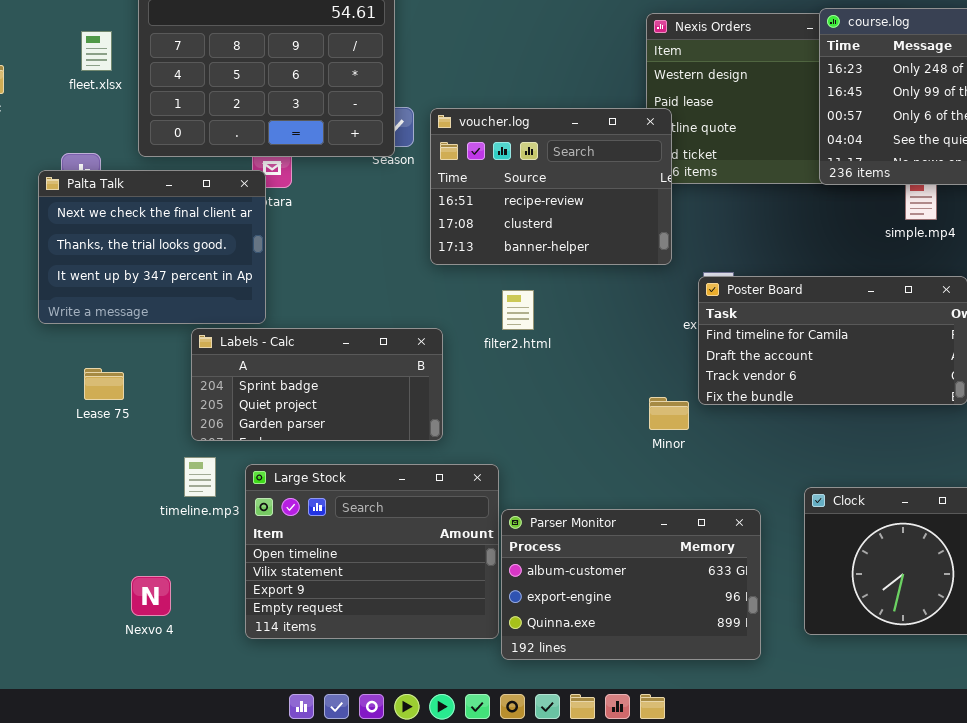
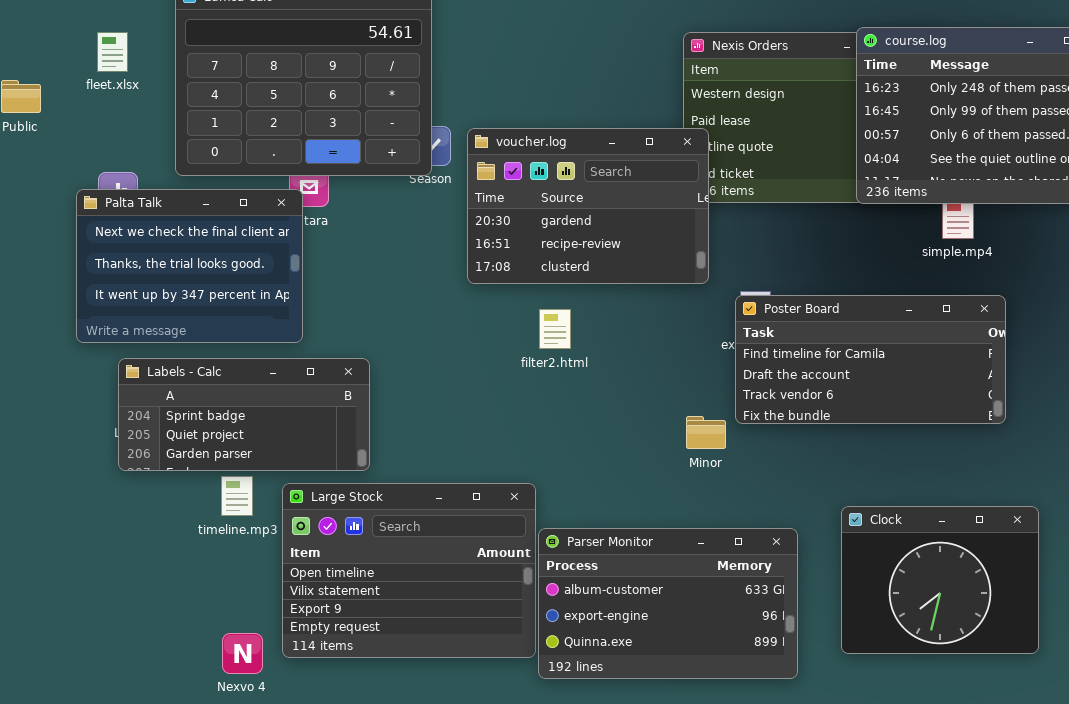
fleet.xlsx: [81,31,112,71] -> [97,32,128,72], moved
voucher.log: [430,108,672,265] -> [467,128,709,284], scrolled up 1 row
Labels - Calc: [191,328,443,441] -> [118,358,370,471], moved
Nexvo 4: [131,576,171,616] -> [222,633,263,674], moved

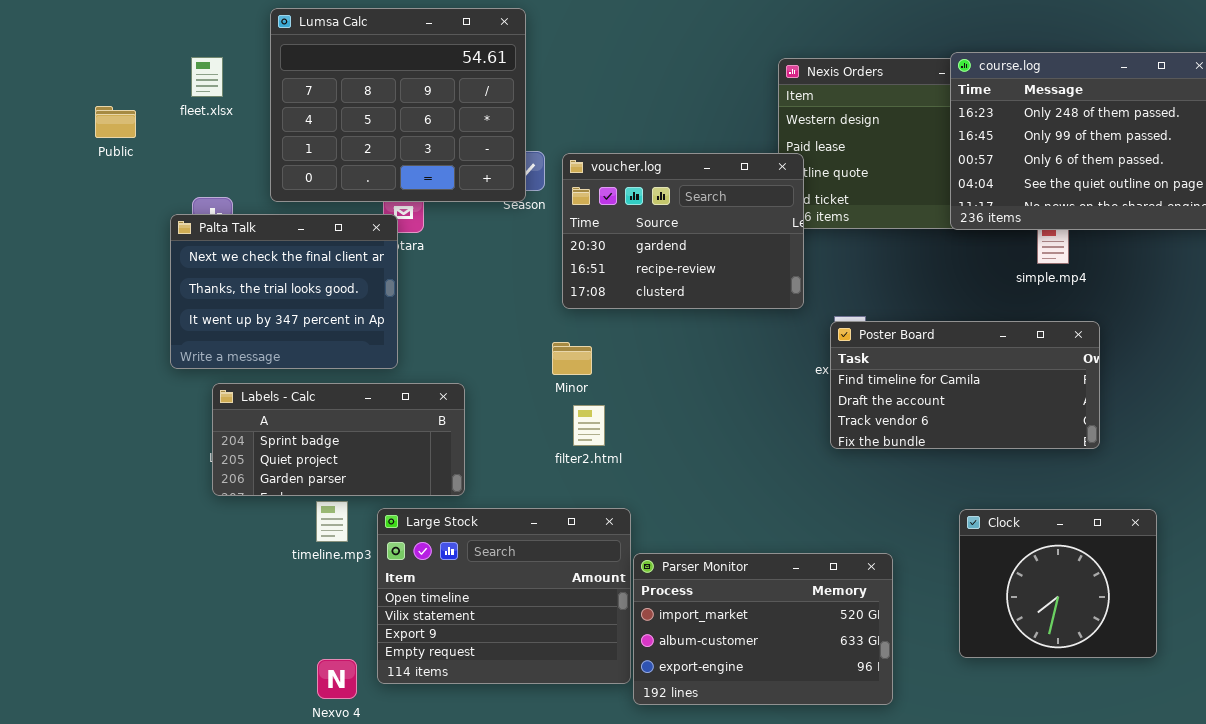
filter2.html: [539,309,571,349] -> [573,405,605,446], moved
Minor: [686,416,726,449] -> [552,342,592,375], moved
Clock: [841,506,1039,654] -> [959,509,1157,658], moved
Parser Monitor: [538,528,798,679] -> [633,553,893,705], scrolled up 1 row

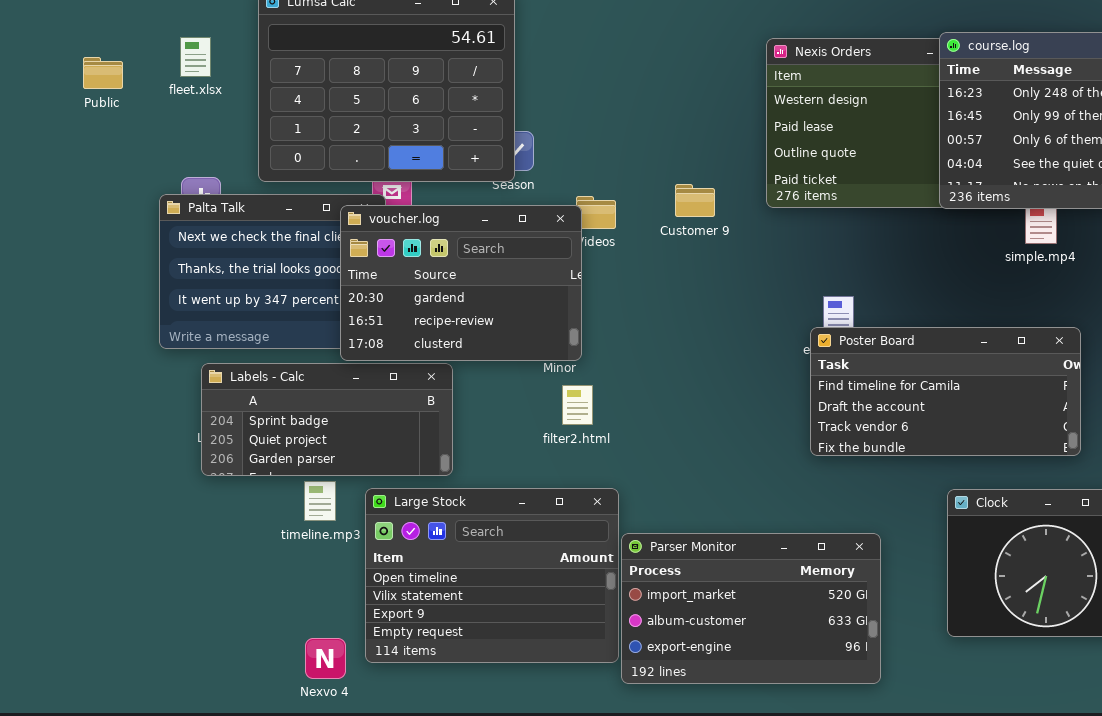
Public: [95,106,136,138] -> [83,57,123,89], moved
voucher.log: [562,153,804,309] -> [340,205,582,361], moved
Poster Board: [830,321,1100,449] -> [810,327,1081,456], moved

